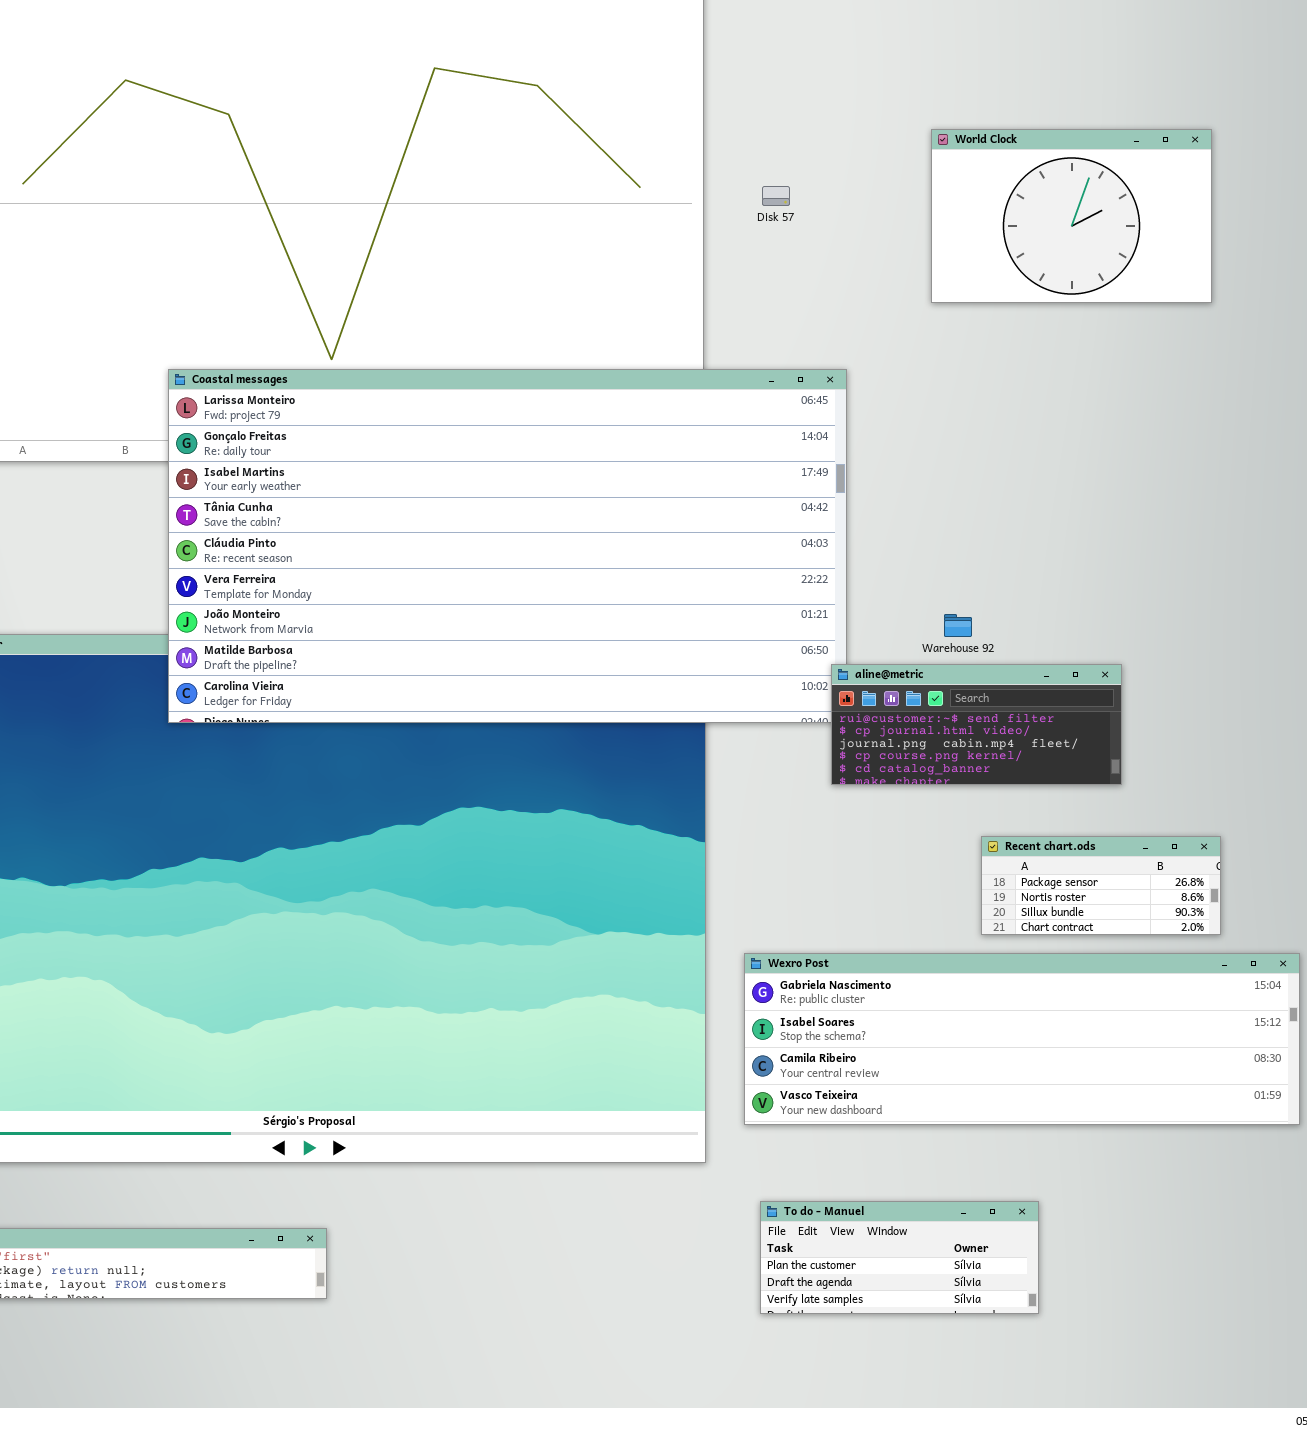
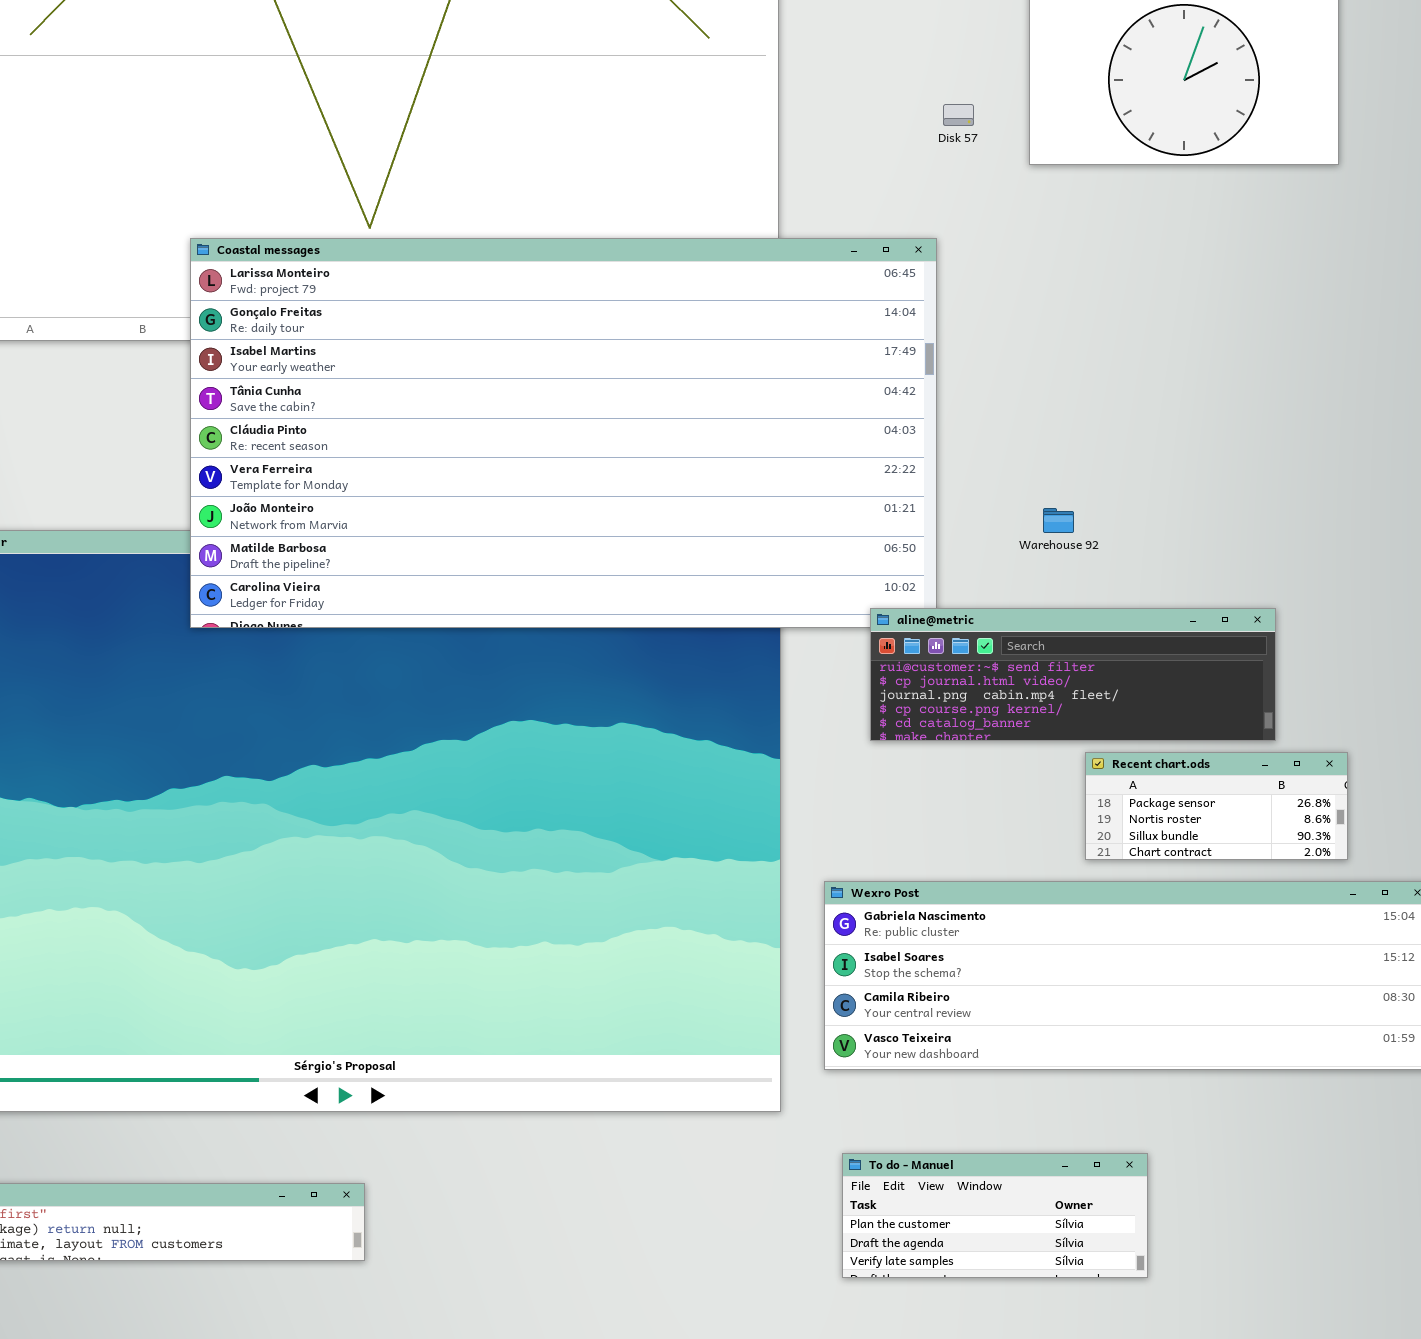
Disk 57: [762,186,790,206] -> [943,104,974,126], moved
aline@metric: [831,664,1122,785] -> [870,608,1276,741], moved, resized

